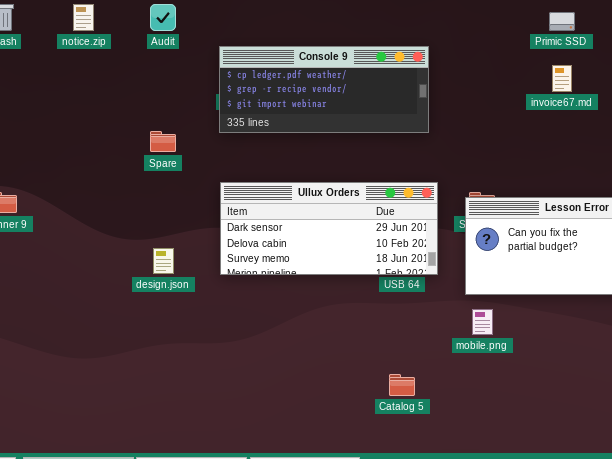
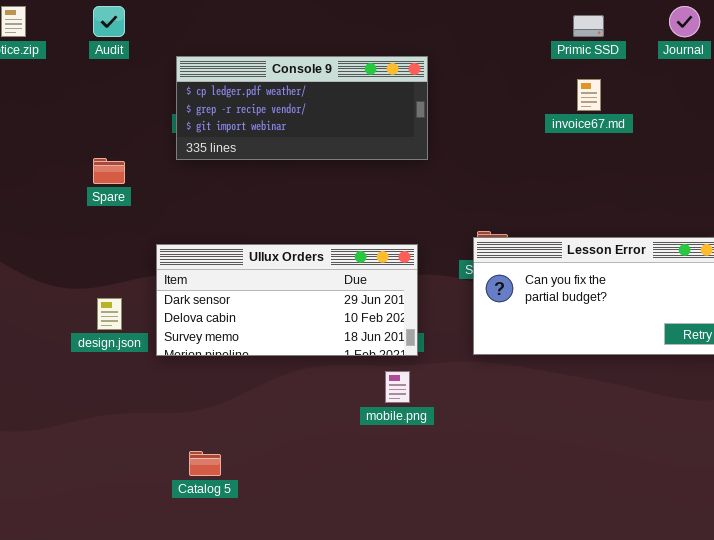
Ullux Orders: [220,182,438,275] -> [156,244,418,356], moved
mobile.png: [472,309,493,335] -> [385,371,410,403], moved
Catalog 5: [389,374,415,396] -> [189,451,221,476], moved

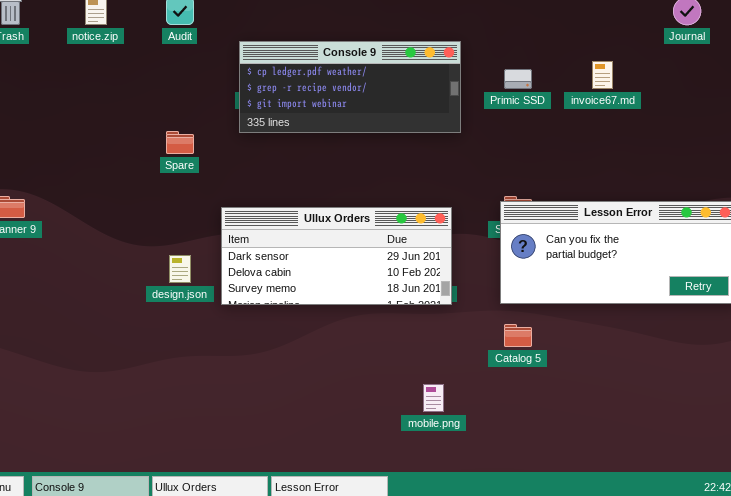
Primic SSD: [573,15,604,37] -> [504,69,532,89], moved
mobile.png: [385,371,410,403] -> [423,384,444,412], moved
Catalog 5: [189,451,221,476] -> [504,324,532,347], moved

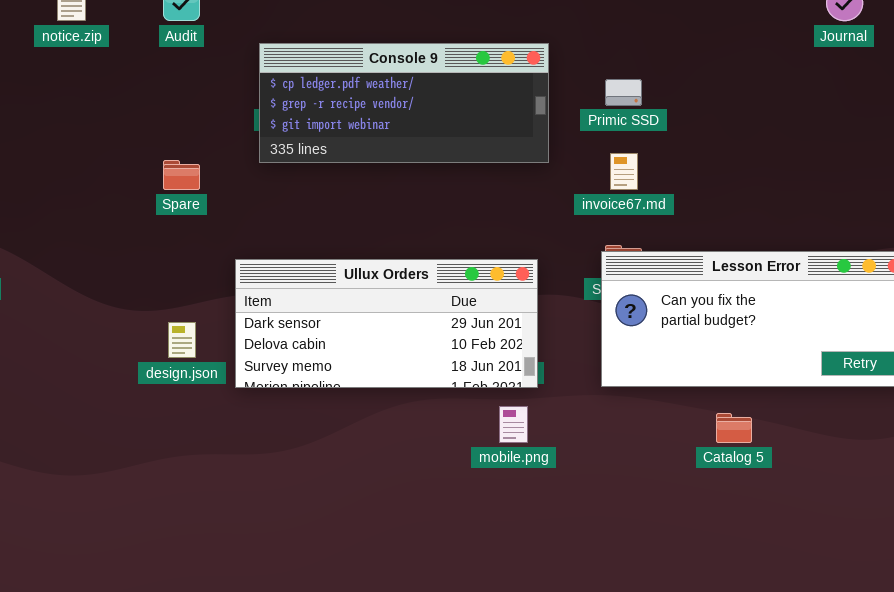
invoice67.md: [592,61,613,89] -> [610,153,638,190], moved
Catalog 5: [504,324,532,347] -> [716,413,752,443], moved
mobile.png: [423,384,444,412] -> [499,406,528,443], moved

